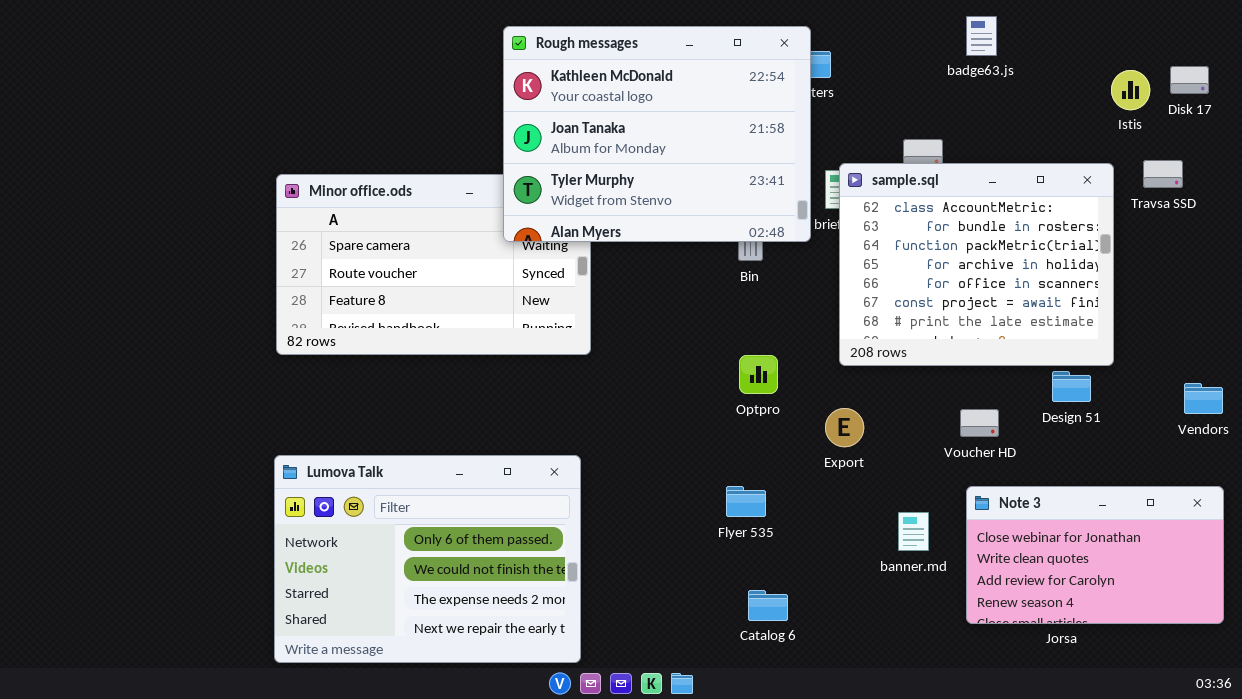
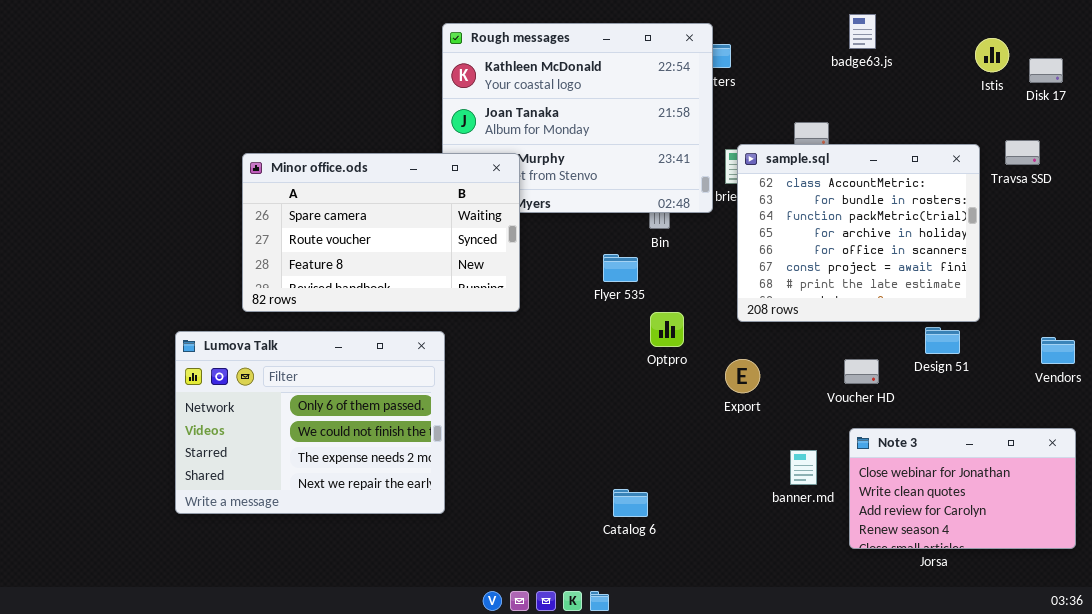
Istis: [1111,70,1150,110] -> [975,38,1009,72], moved
Minor office.ods: [276,174,591,355] -> [242,153,520,312], raised
Lumova Talk: [274,455,581,663] -> [175,331,445,514], moved
Flyer 535: [726,486,766,517] -> [603,254,638,282], moved
Catalog 6: [748,590,788,621] -> [613,489,648,517], moved

